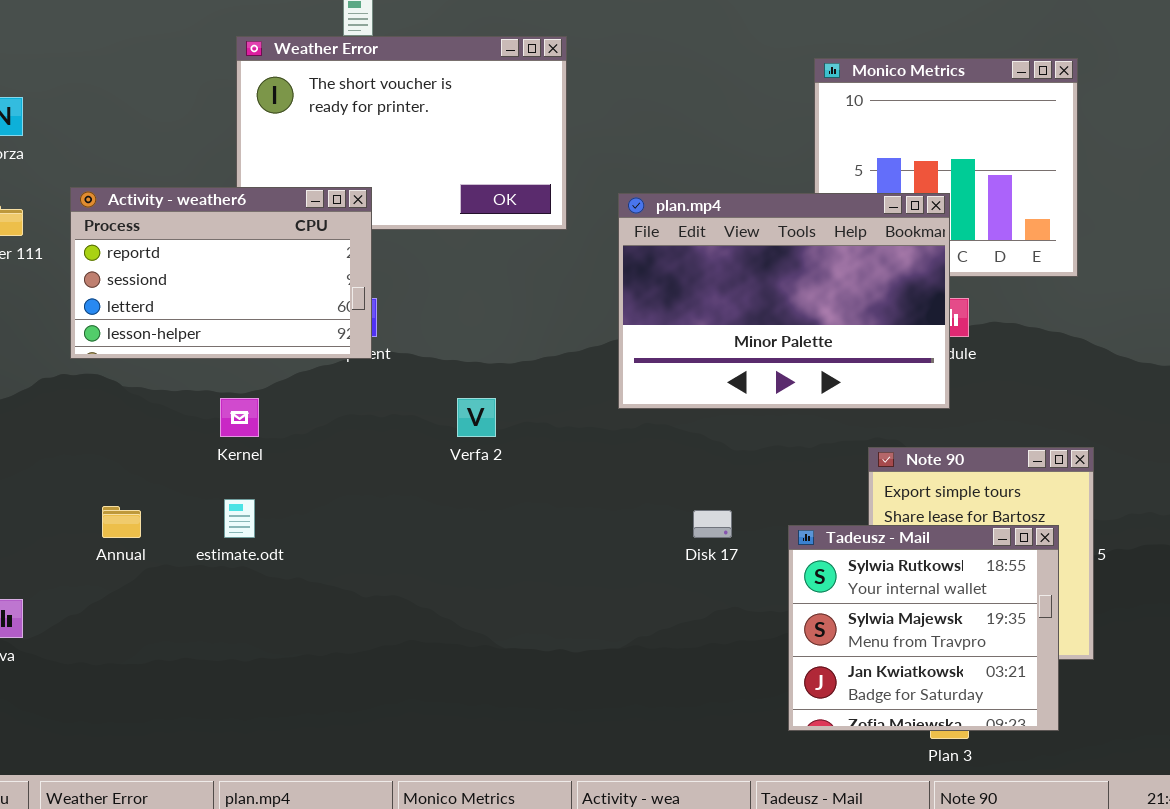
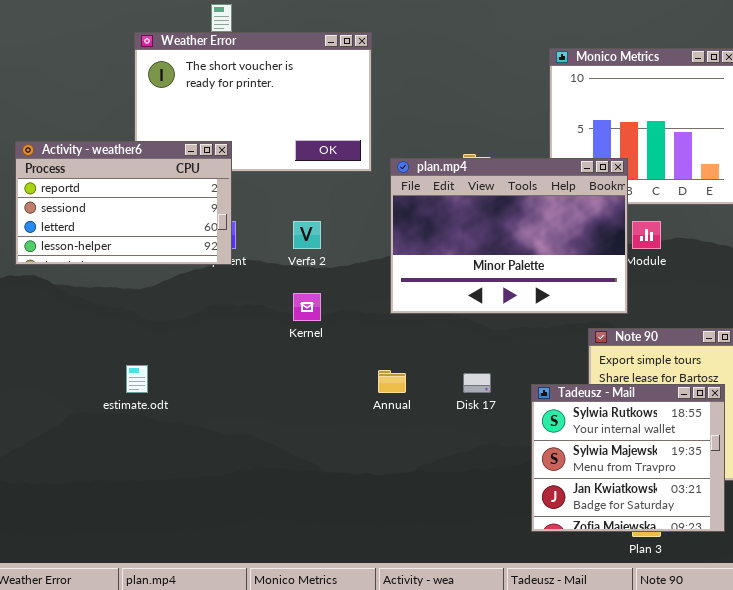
plan.mp4: [618,193,950,409] -> [390,158,628,314], moved
Kernel: [220,398,259,437] -> [293,293,321,321], moved
Verfa 2: [457,398,496,437] -> [293,221,321,249], moved
Annual: [102,506,141,538] -> [378,370,406,393], moved

